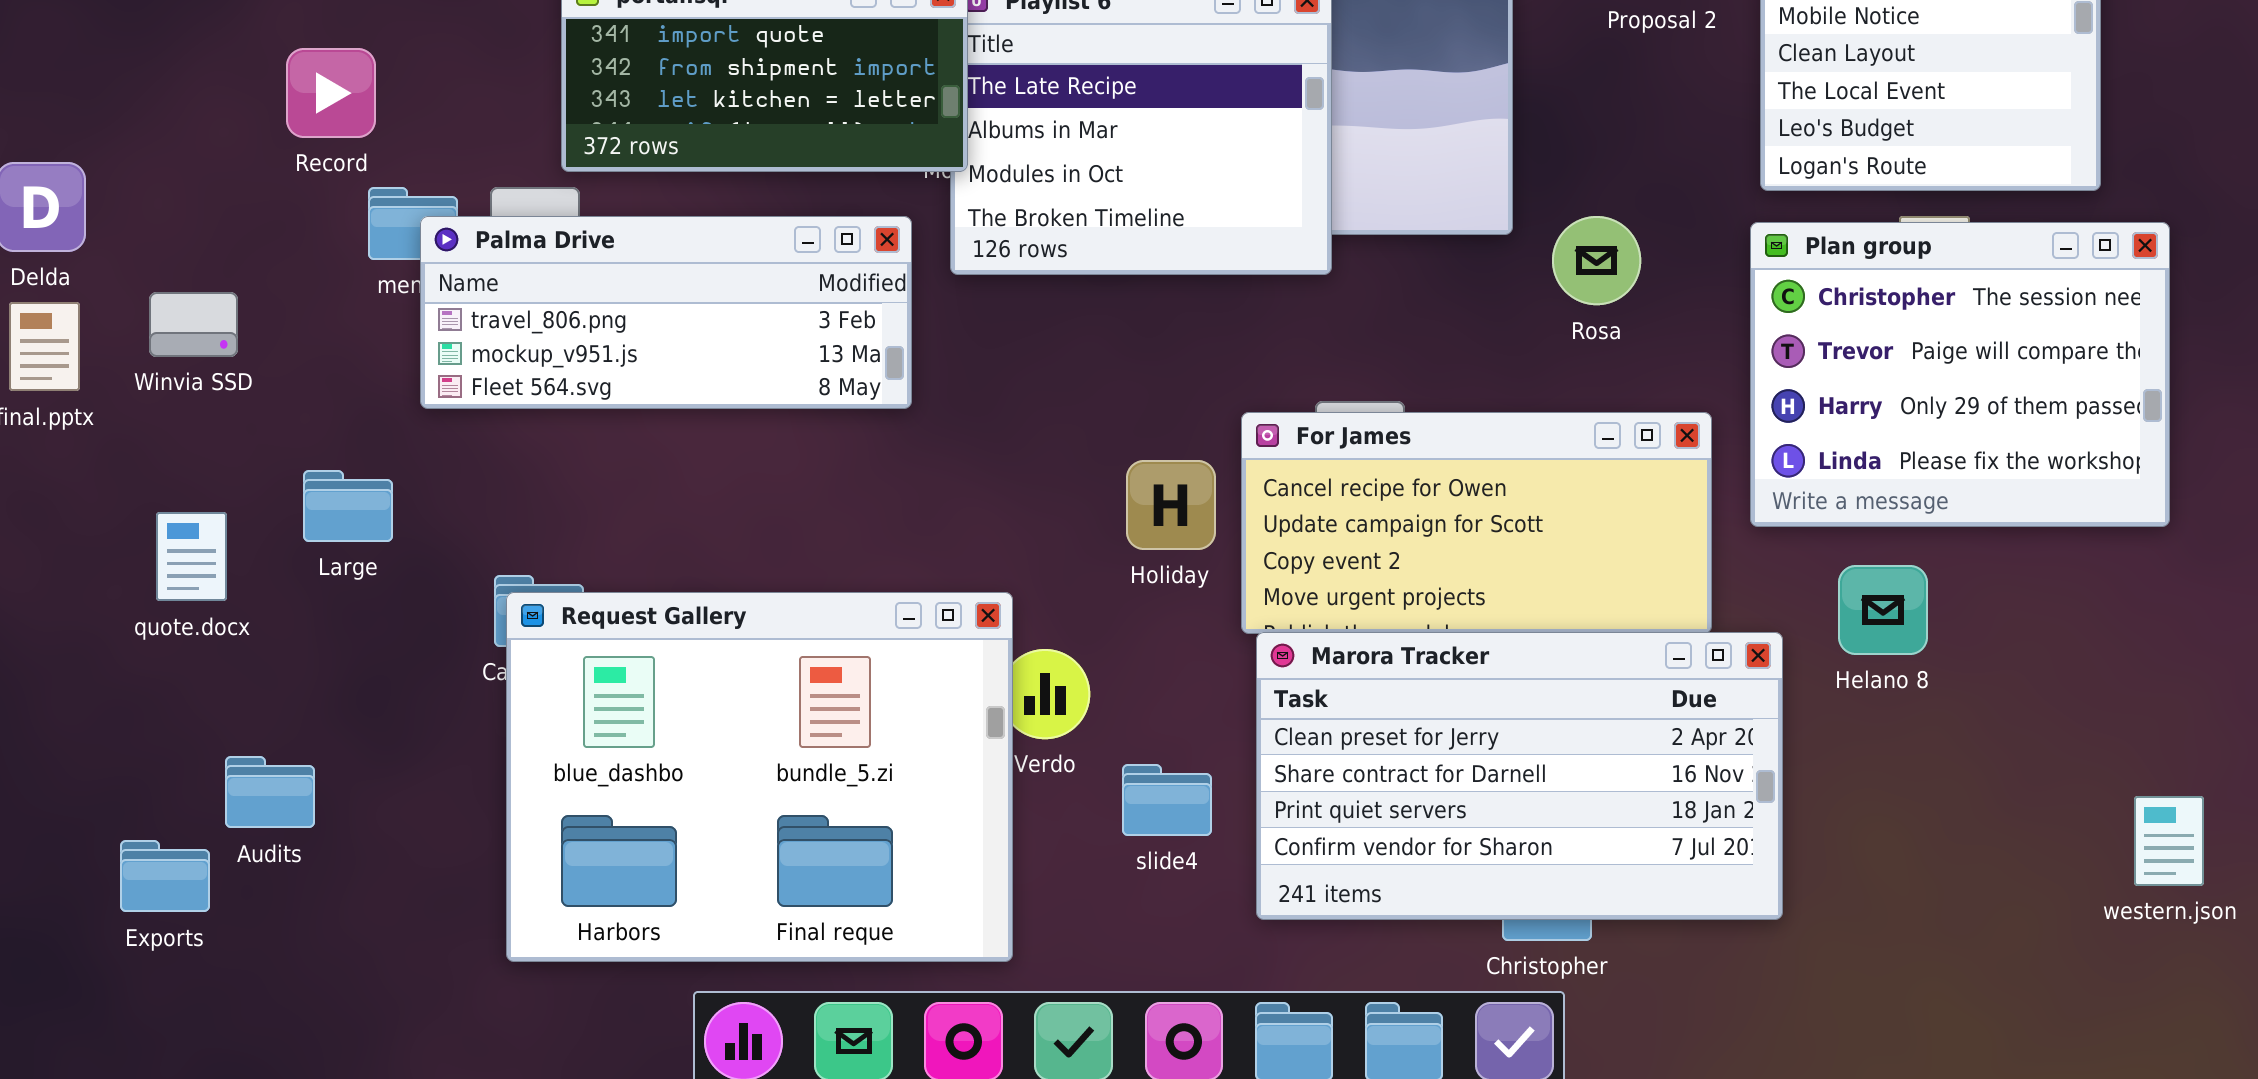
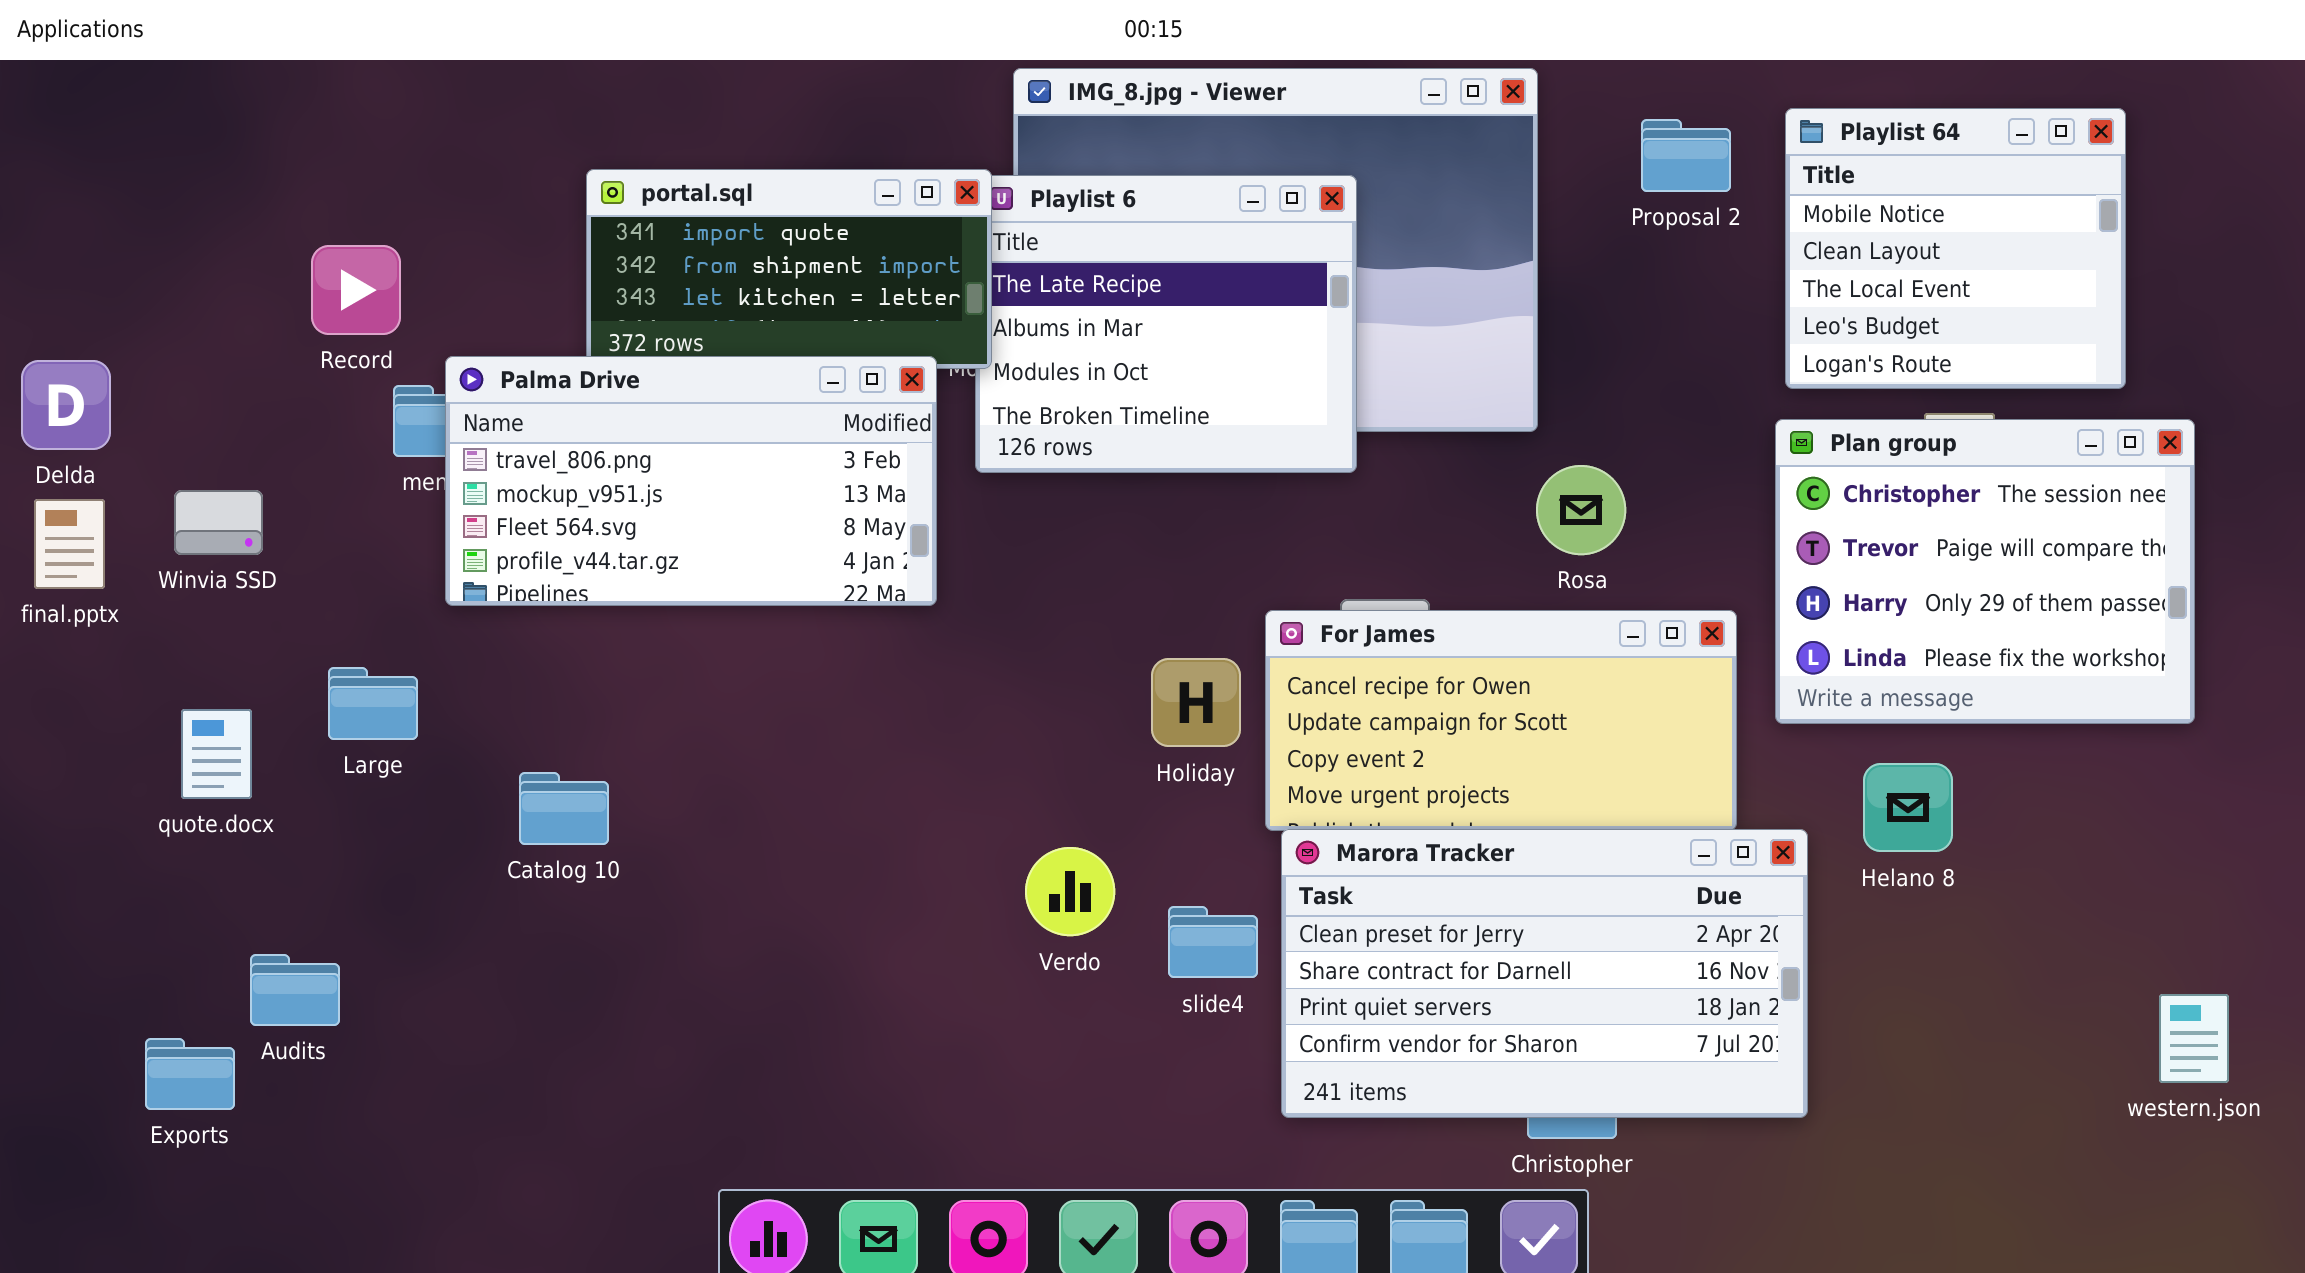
Palma Drive: [420,216,912,409] -> [445,356,937,606], resized
Rosa: [1552,216,1641,305] -> [1536,465,1626,555], moved
Request Gallery: [506,592,1013,962] -> none, closed
slide4: [1122,764,1212,836] -> [1168,906,1258,978], moved

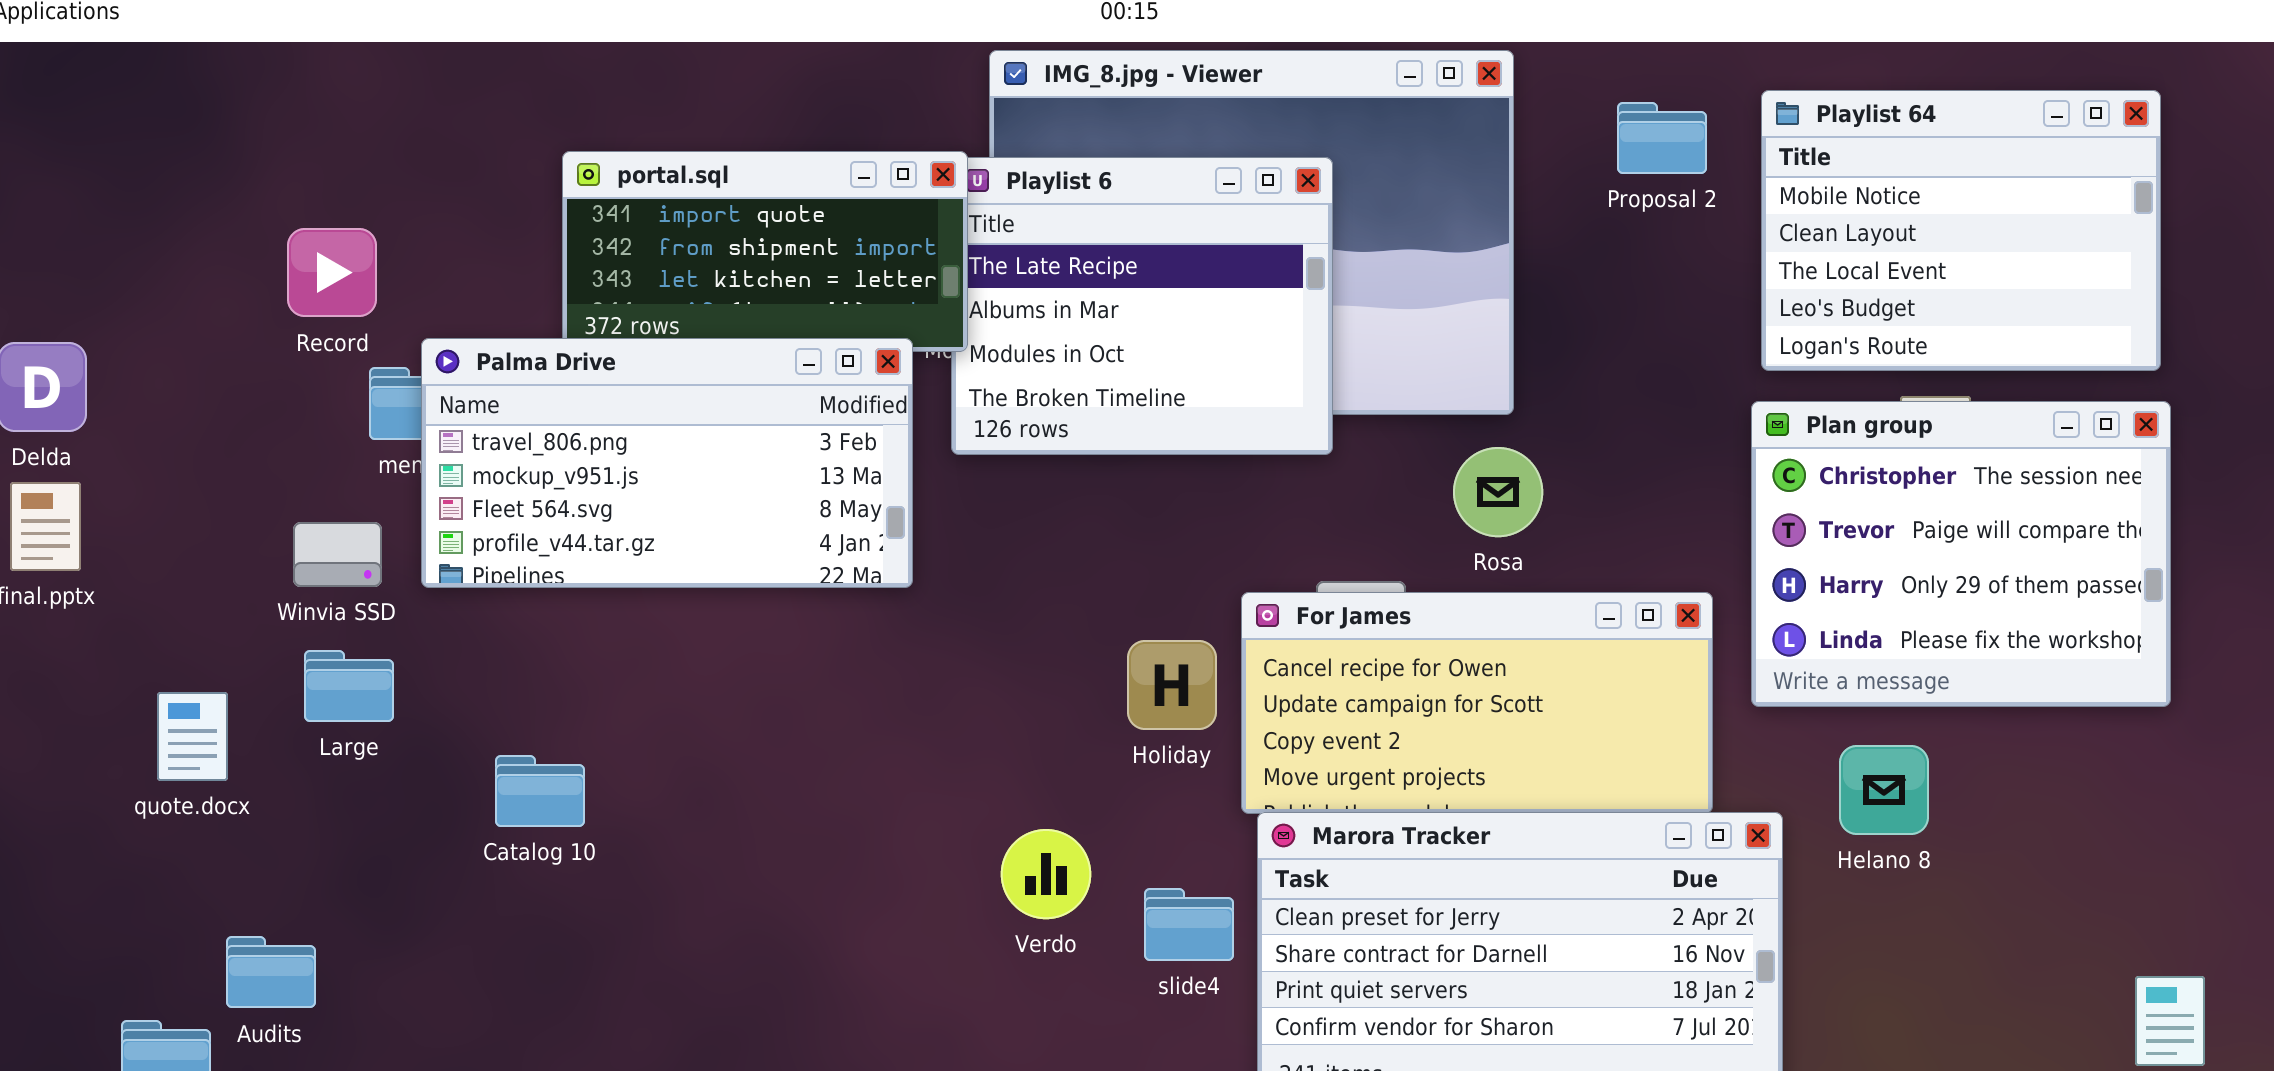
Playlist 64: [1785,108,2126,389] -> [1761,90,2161,371], resized
Rosa: [1536,465,1626,555] -> [1453,447,1543,537], moved
Winvia SSD: [174,490,263,555] -> [293,522,382,587], moved

